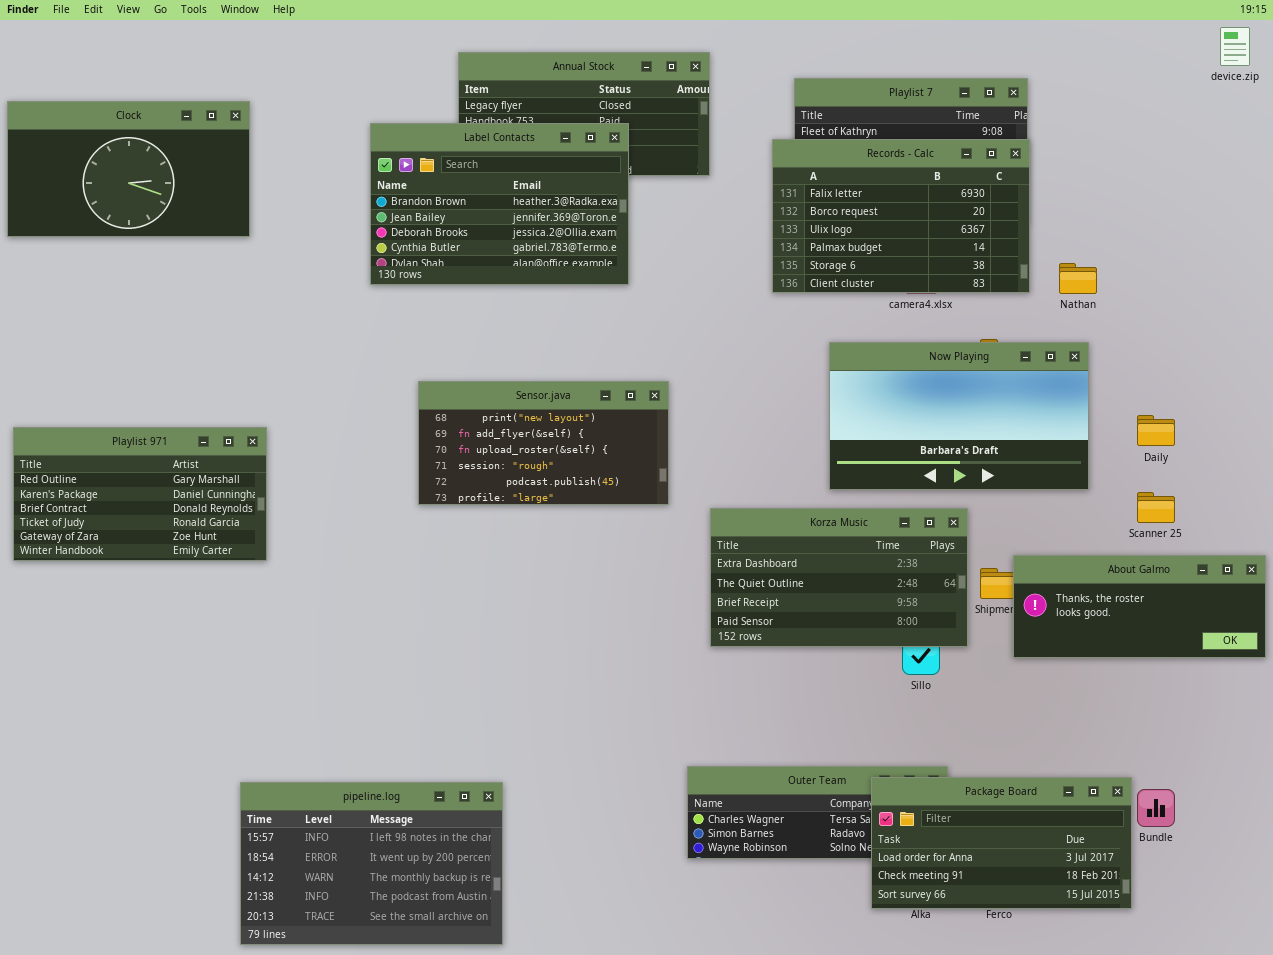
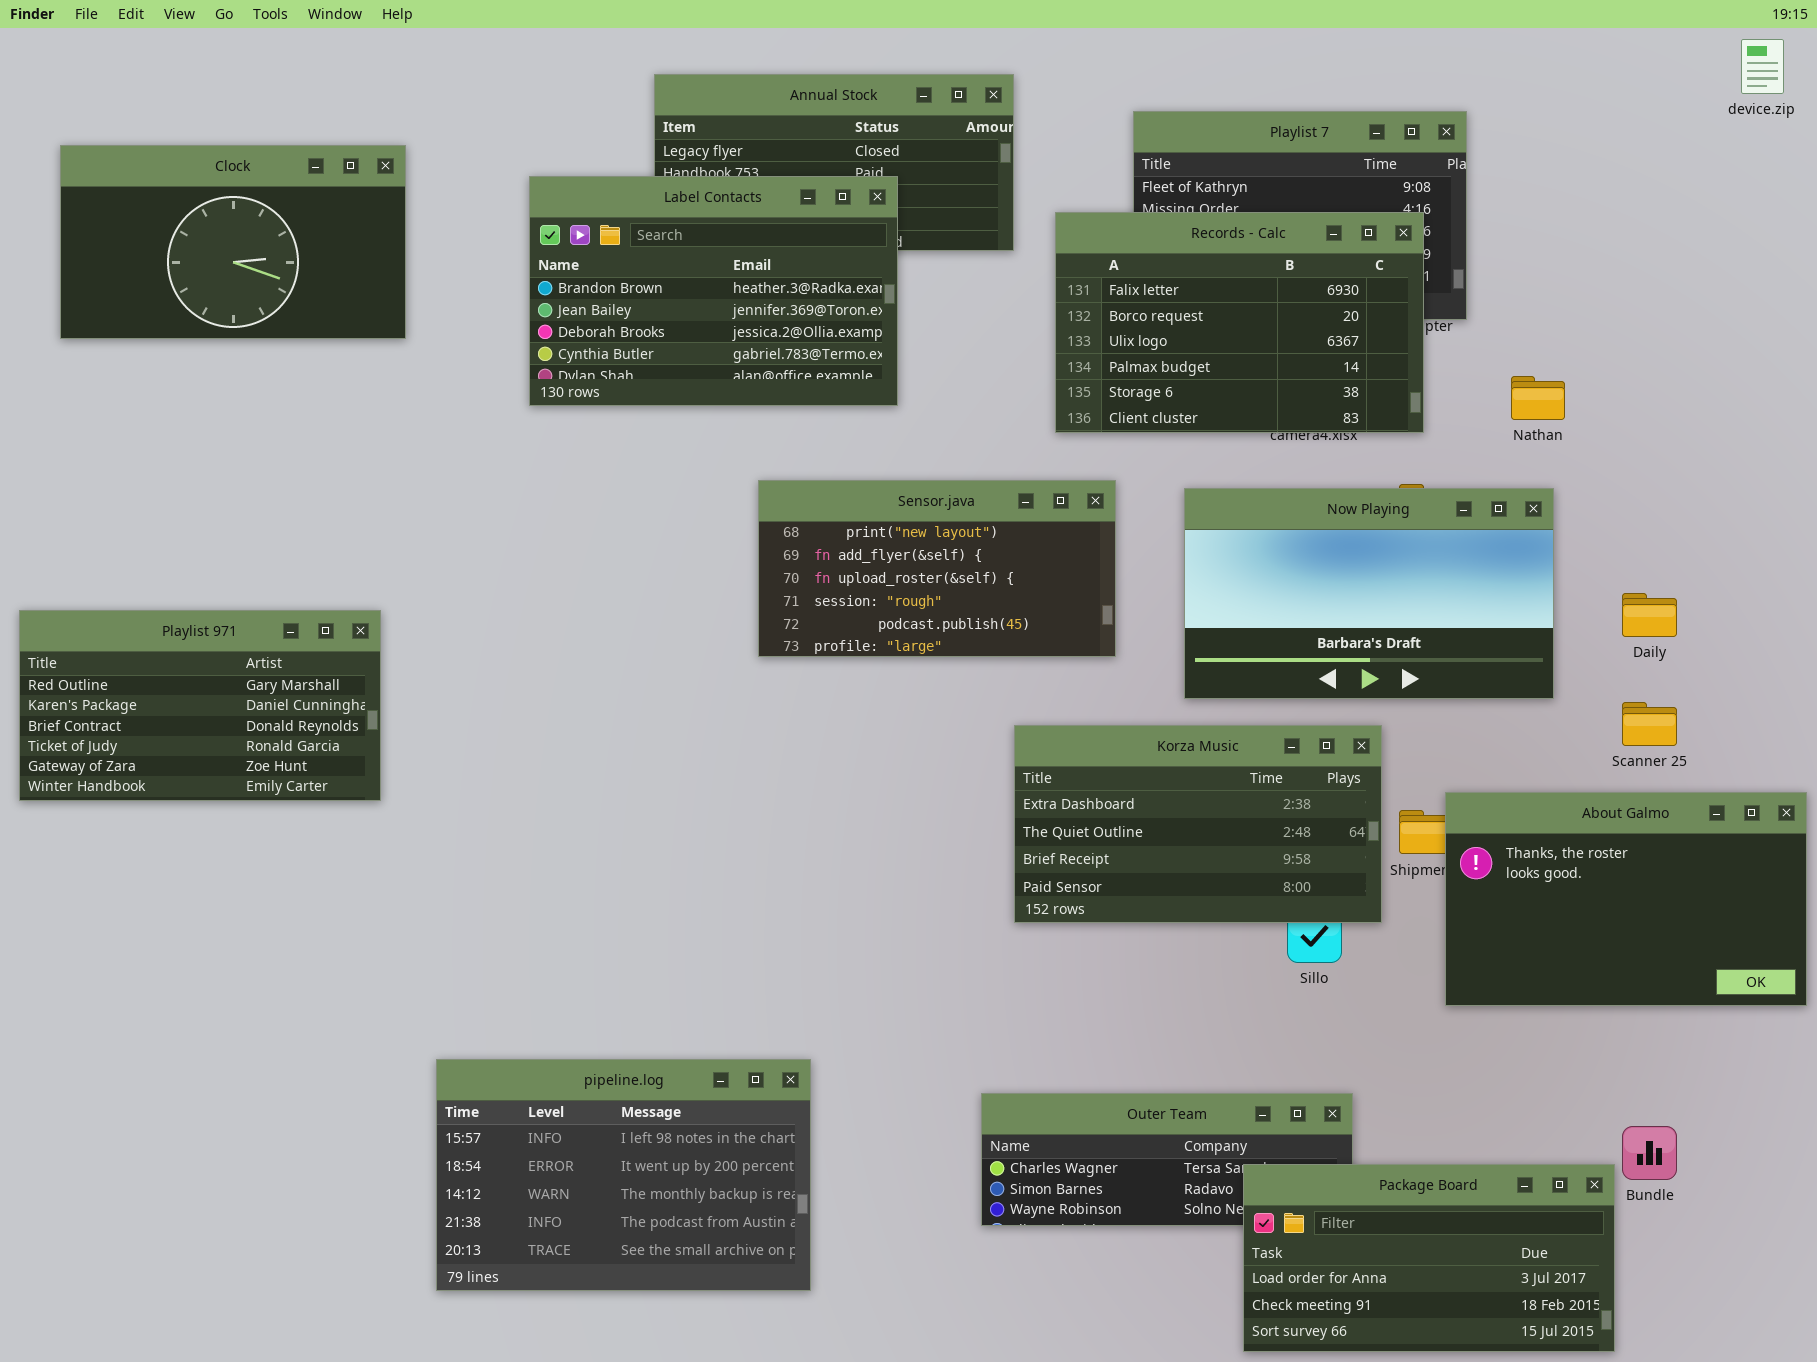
Clock: [7,101,250,237] -> [60,145,406,339], moved
Records - Calc: [772,139,1030,293] -> [1055,212,1424,433], moved
Sensor.java: [418,381,669,505] -> [758,480,1116,657], moved
About Galmo: [1013,555,1266,658] -> [1445,792,1807,1006], resized
Package Board: [871,777,1132,909] -> [1243,1164,1615,1352], moved
pipeline.log: [240,782,503,945] -> [436,1059,811,1291], moved

